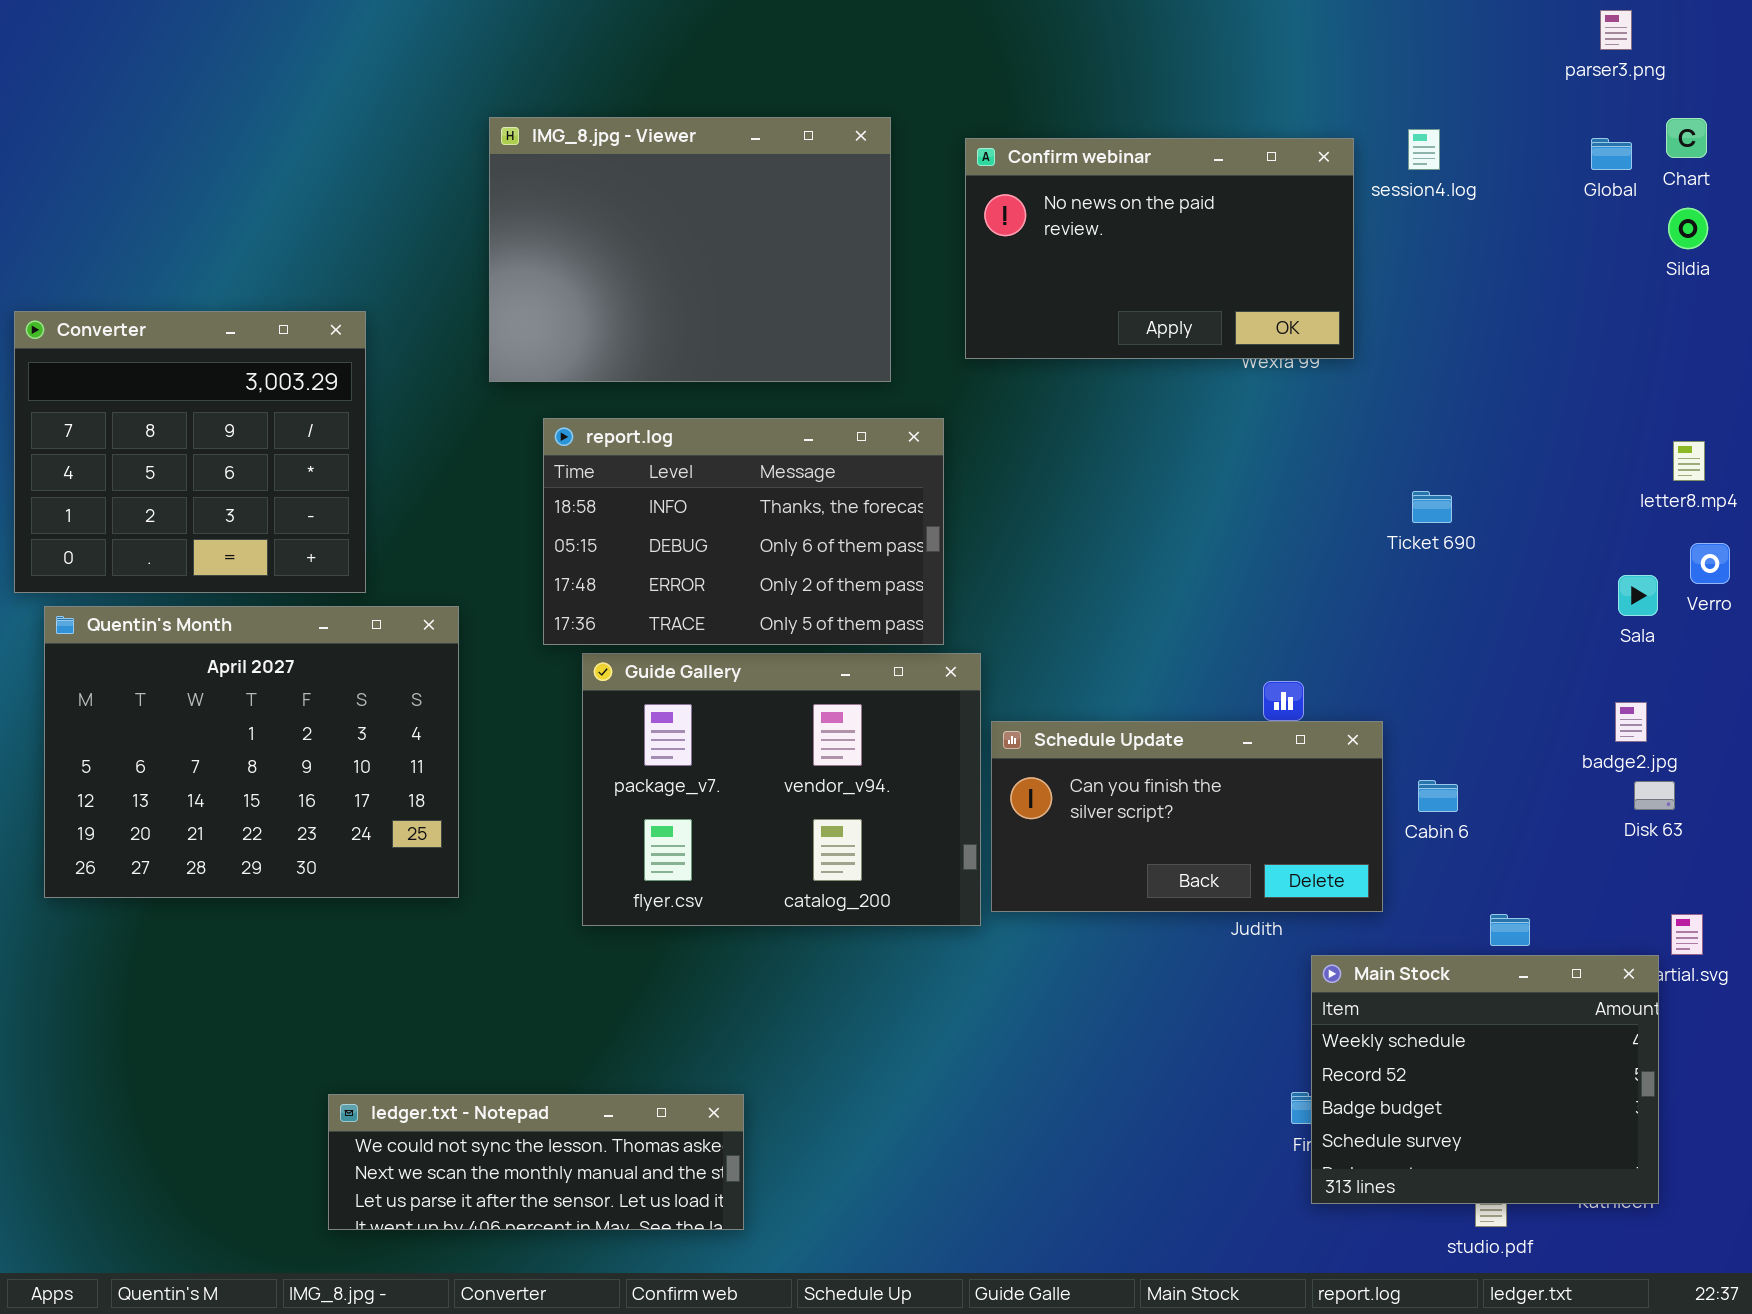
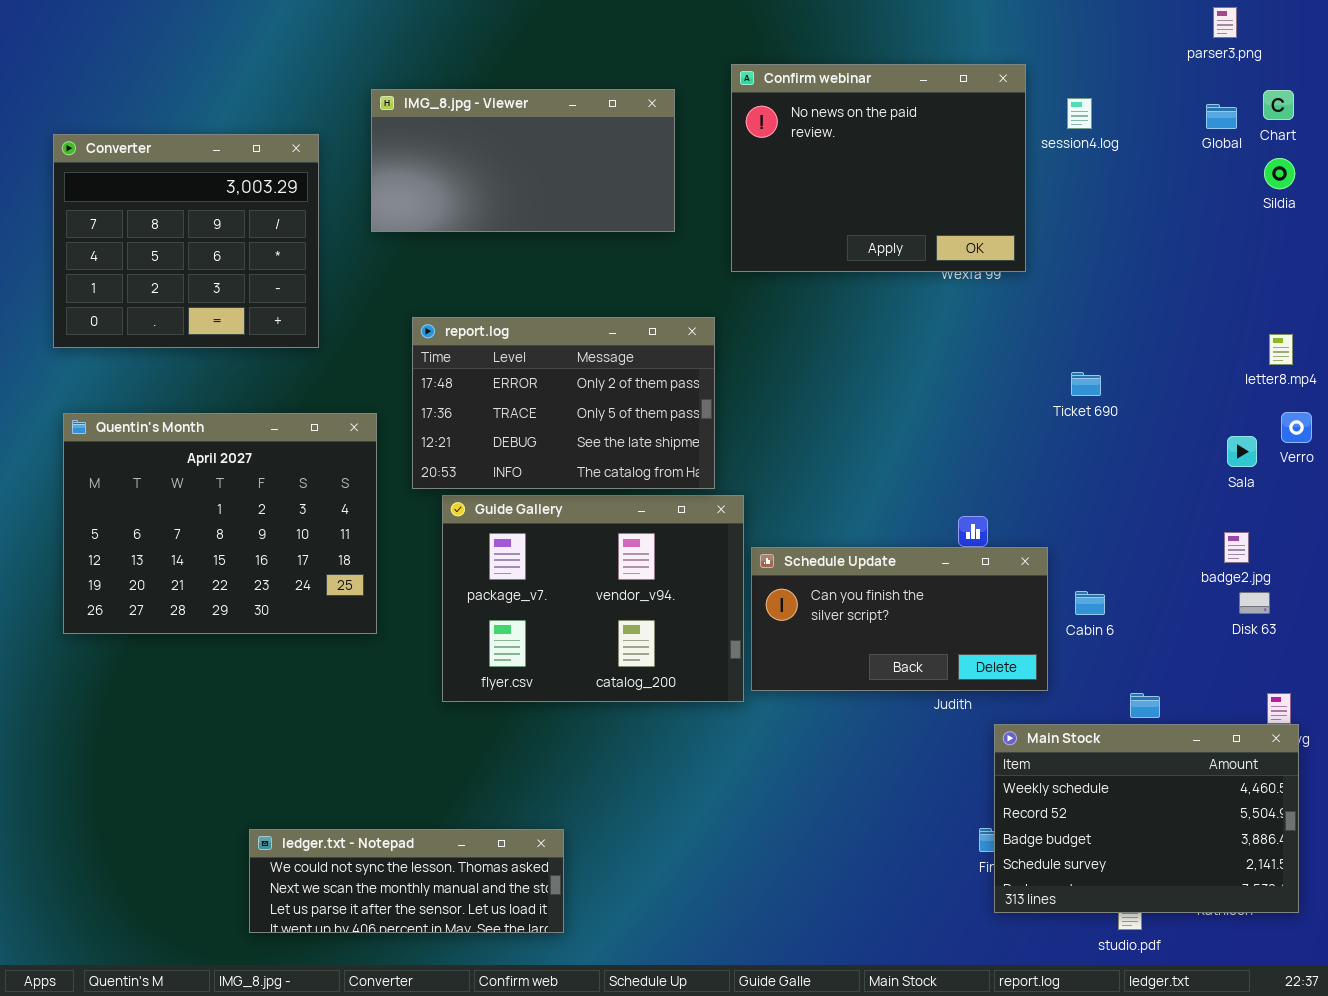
IMG_8.jpg - Viewer: [489,117,891,382] -> [371,89,675,232], resized
Confirm webinar: [965,138,1354,359] -> [731,64,1026,272], resized
Converter: [14,311,366,593] -> [53,134,319,348], moved
report.log: [543,418,944,645] -> [412,317,715,489], scrolled down 2 rows
Quentin's Month: [44,606,459,898] -> [63,413,377,634], moved
Main Stock: [1311,955,1659,1204] -> [994,724,1299,913], resized

